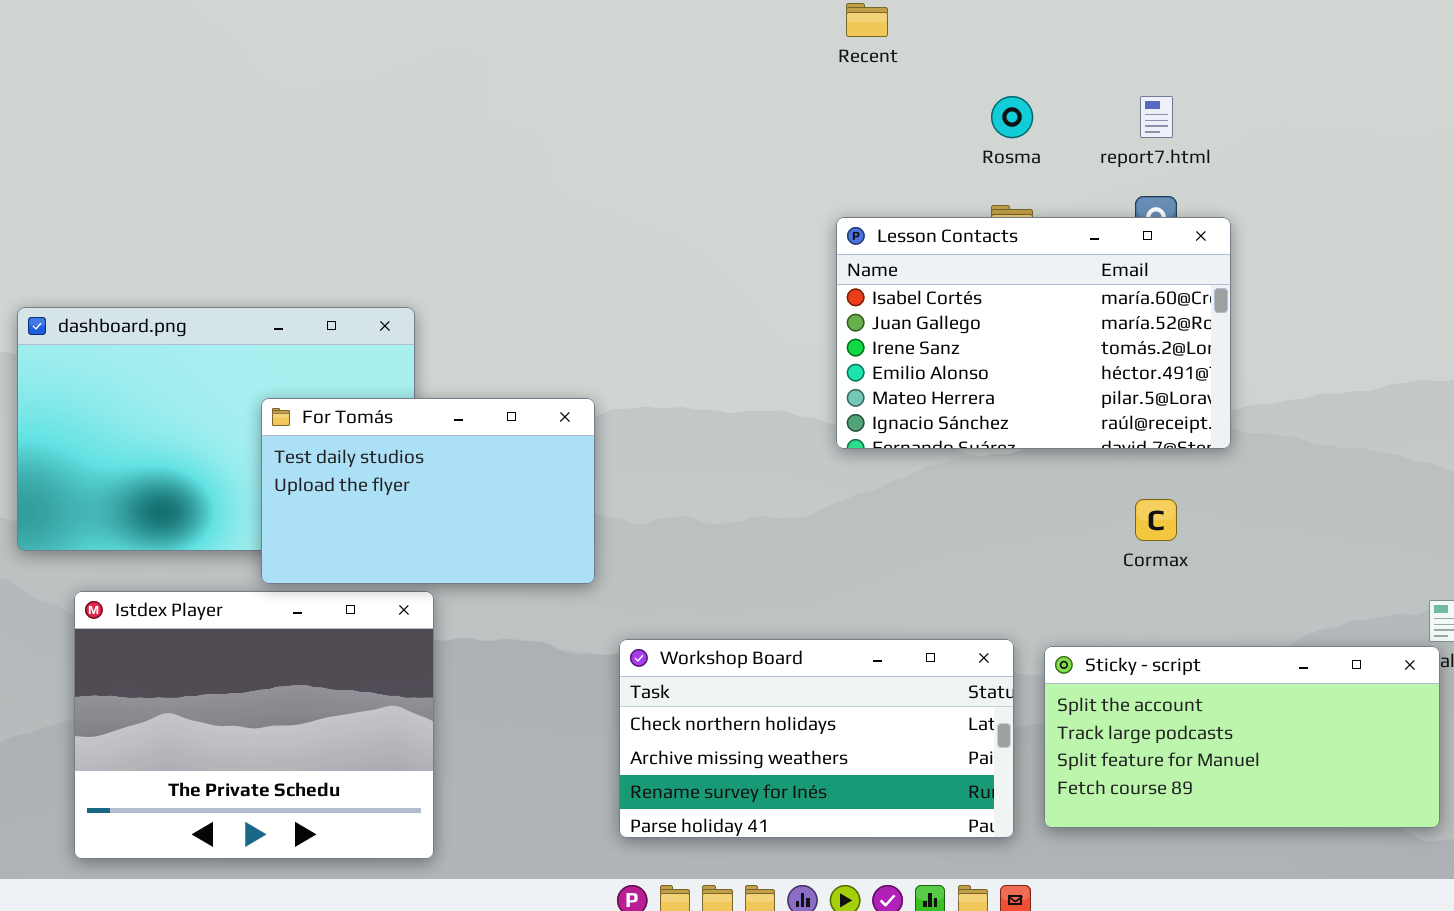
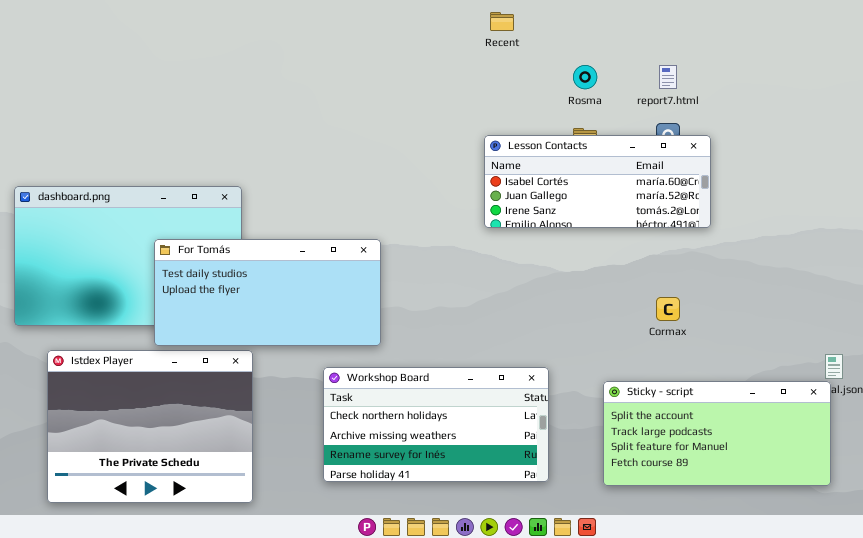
Lesson Contacts: [836,217,1231,449] -> [484,135,711,228], resized
For Tomás: [261,398,595,584] -> [154,239,381,346], resized
Workshop Board: [619,639,1014,838] -> [323,367,549,482], moved

